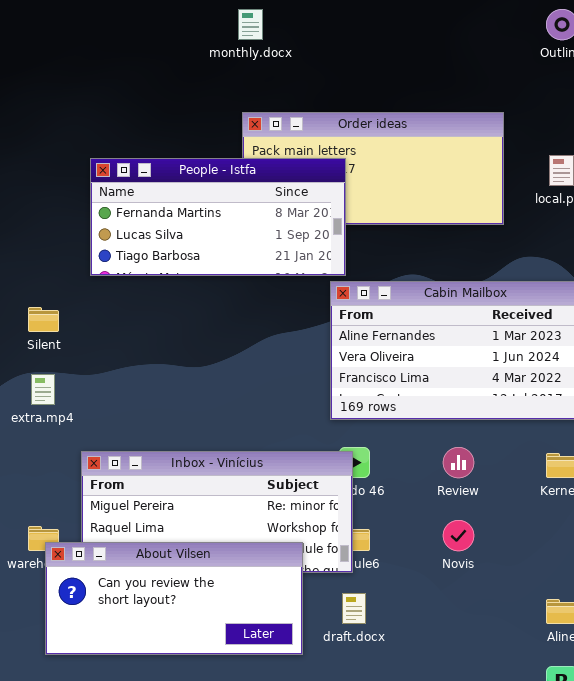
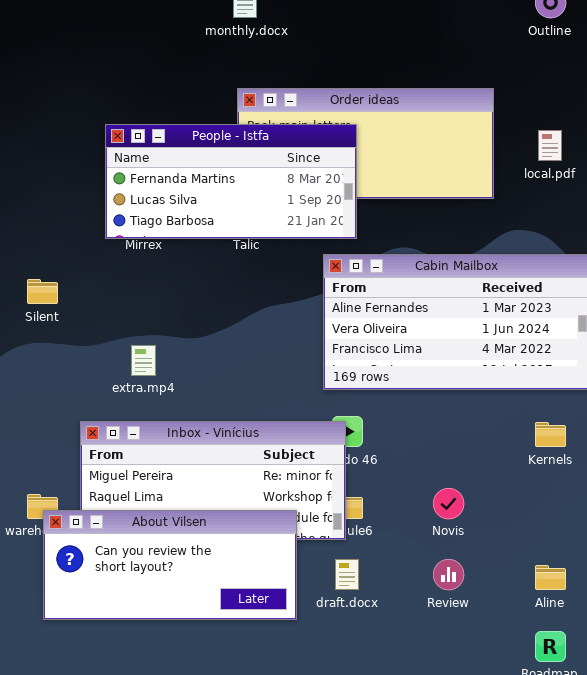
People - Istfa: [90,158,346,276] -> [105,124,357,239], moved
extra.mp4: [31,374,55,405] -> [131,345,156,376], moved
Review: [443,447,474,478] -> [433,559,464,590], moved

